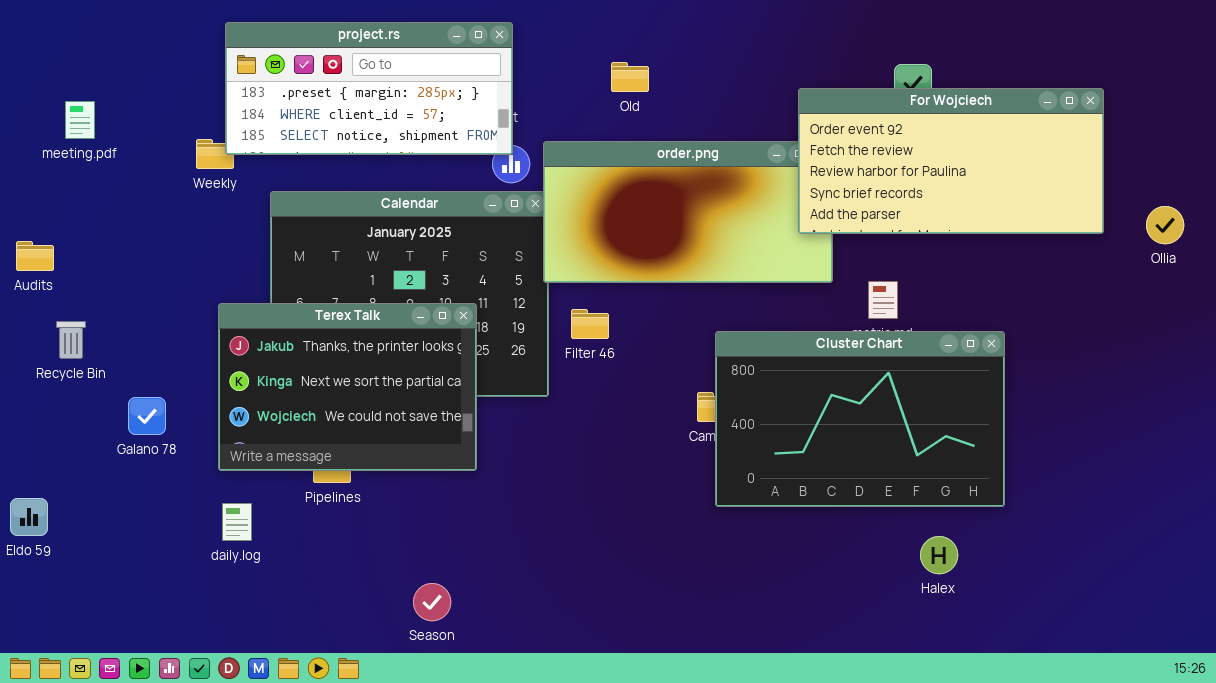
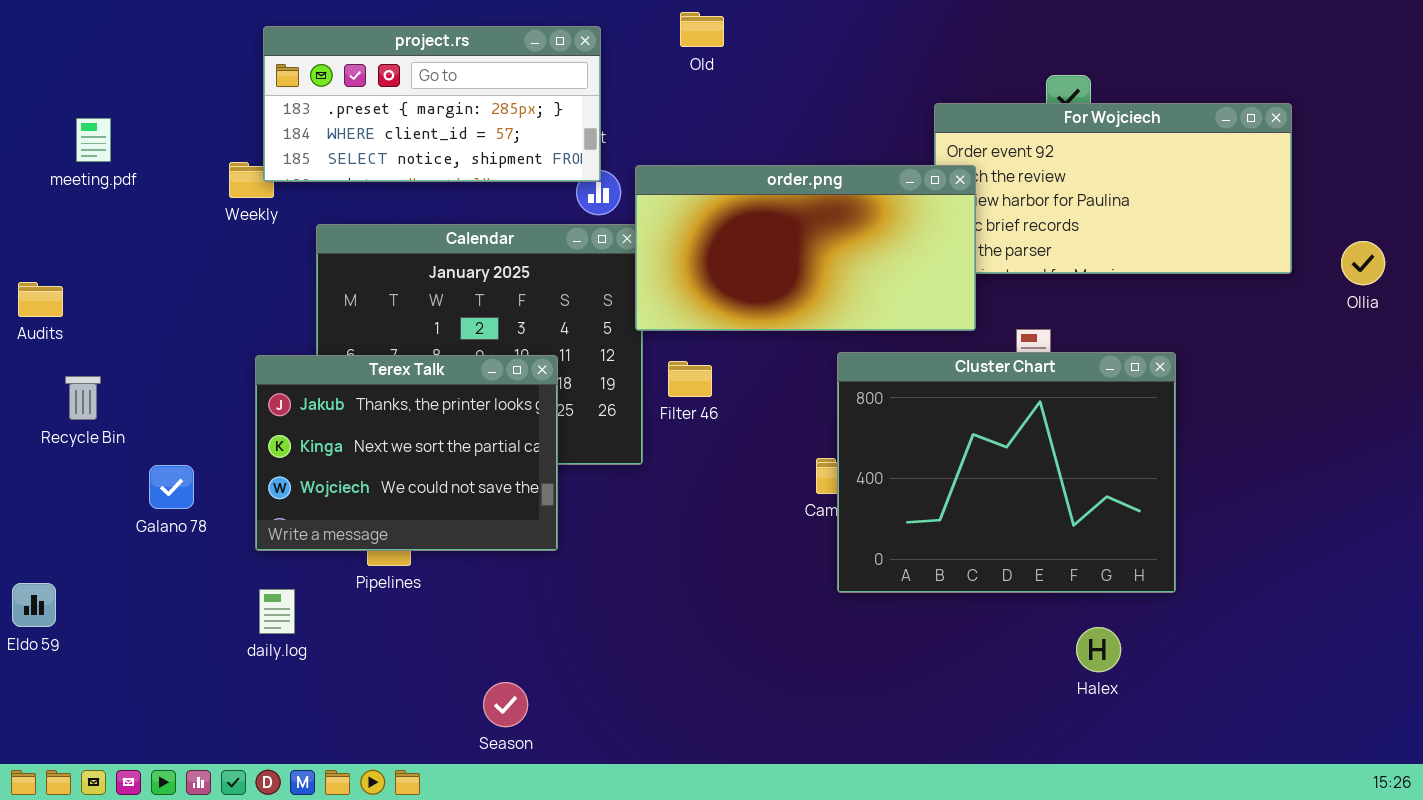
Old: [611,62,649,92] -> [680,12,724,47], moved
order.png: [543,141,833,283] -> [635,165,976,331], raised
Cluster Chart: [715,331,1005,507] -> [837,352,1176,593], resized

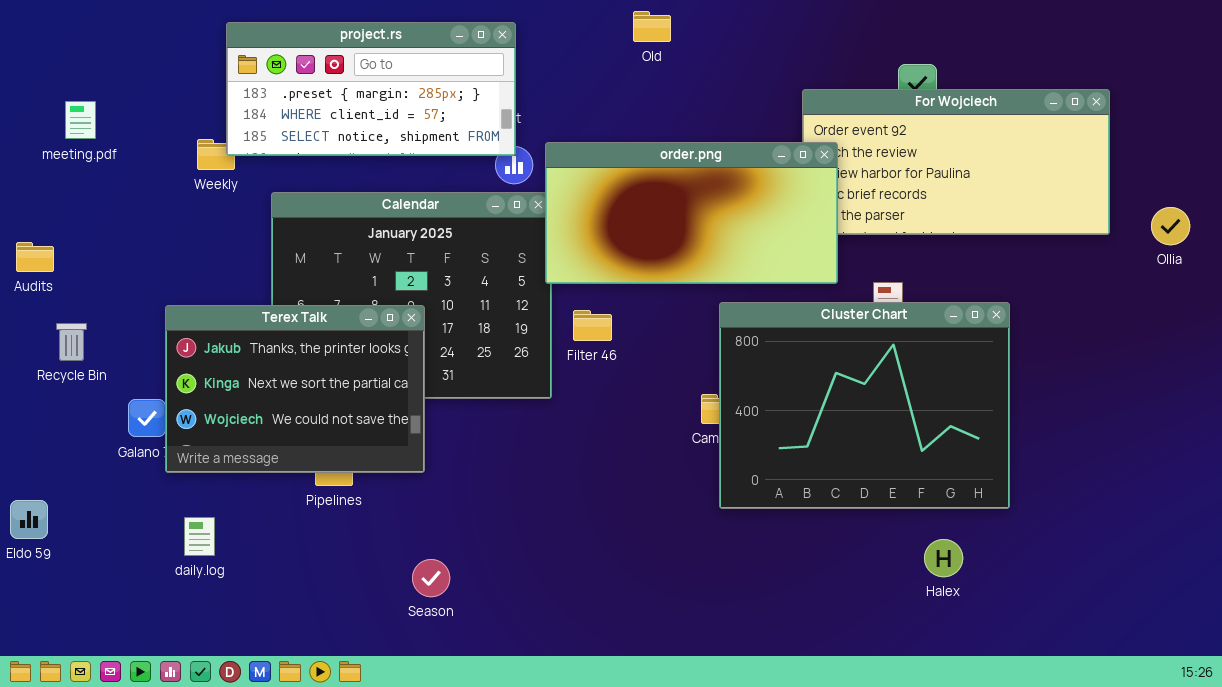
Old: [680,12,724,47] -> [633,11,671,42], moved
Terex Talk: [255,355,558,551] -> [165,305,425,473], moved
daily.log: [259,589,295,634] -> [184,517,215,556], moved
Season: [483,682,528,727] -> [412,559,450,597], moved

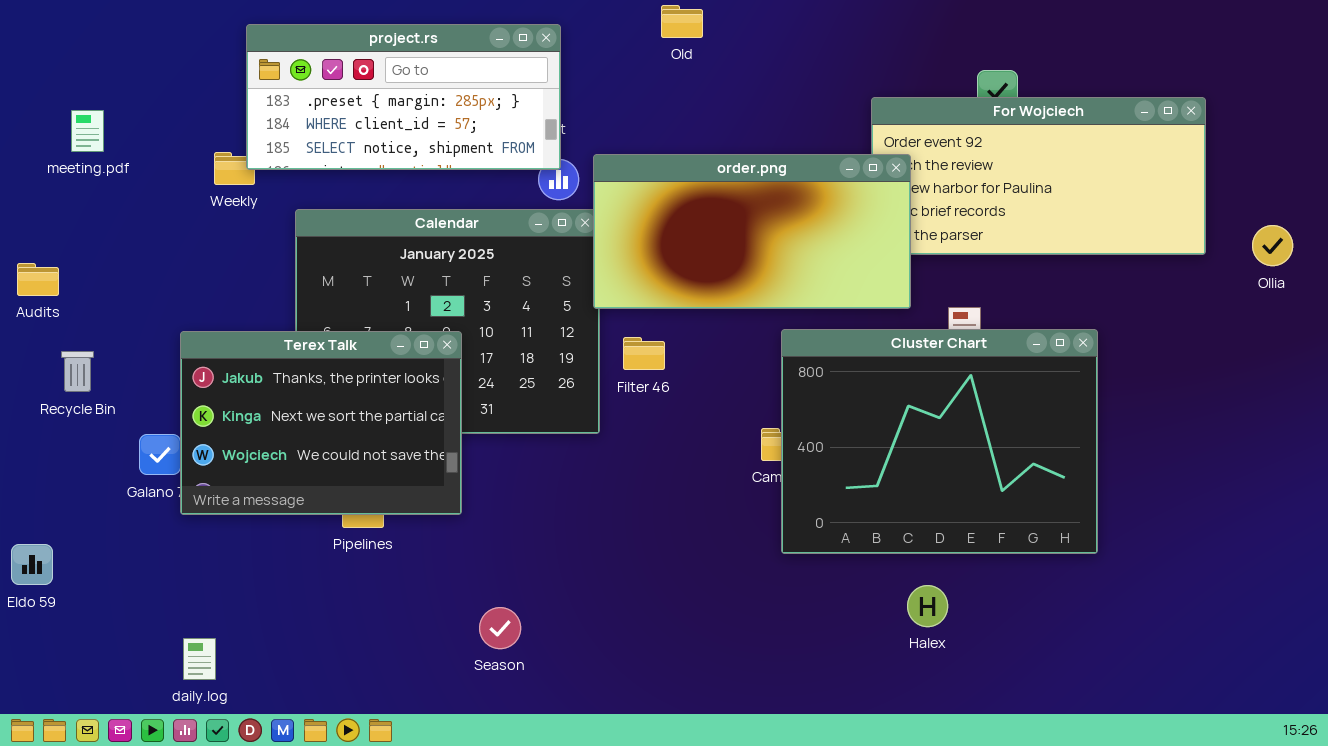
Old: [633,11,671,42] -> [661,5,703,38], moved
daily.log: [184,517,215,556] -> [183,638,216,680], moved
Halex: [924,539,963,577] -> [907,585,948,627], moved
Season: [412,559,450,597] -> [479,607,521,649], moved

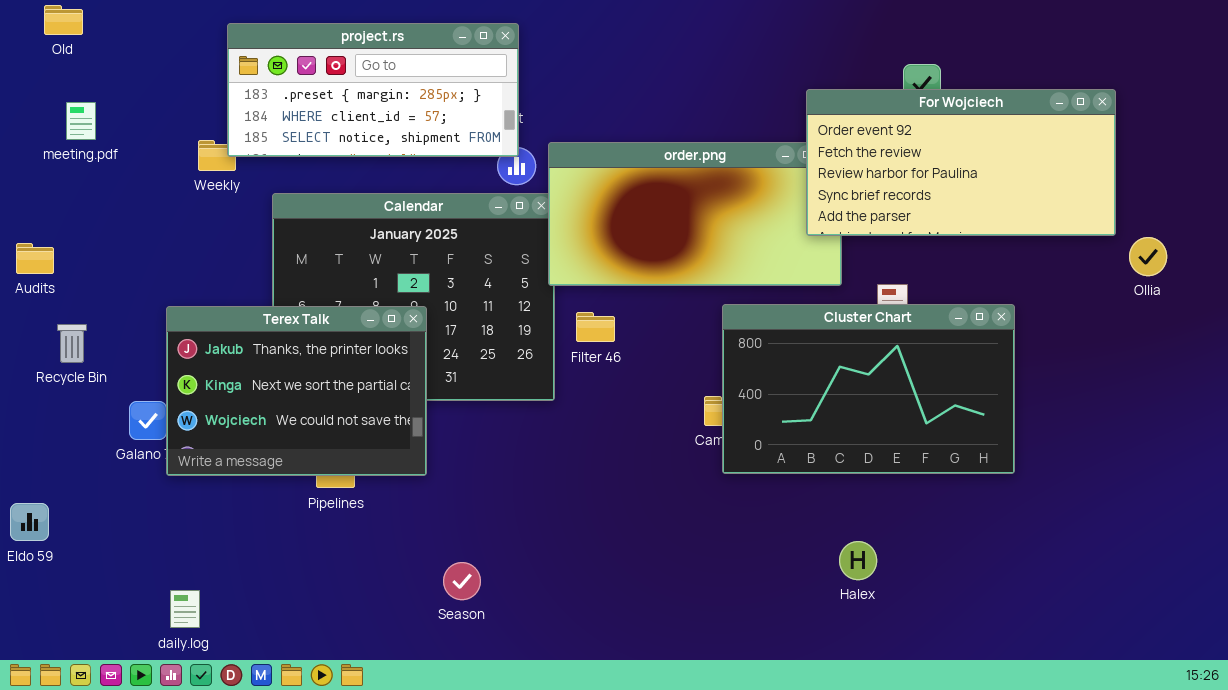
Old: [661,5,703,38] -> [44,5,83,35], moved
For Wojciech: [871,97,1206,255] -> [806,89,1116,236], raised
Ollia: [1252,225,1293,266] -> [1129,237,1167,276], moved
Cluster Chart: [781,329,1098,554] -> [722,304,1015,474], resized

